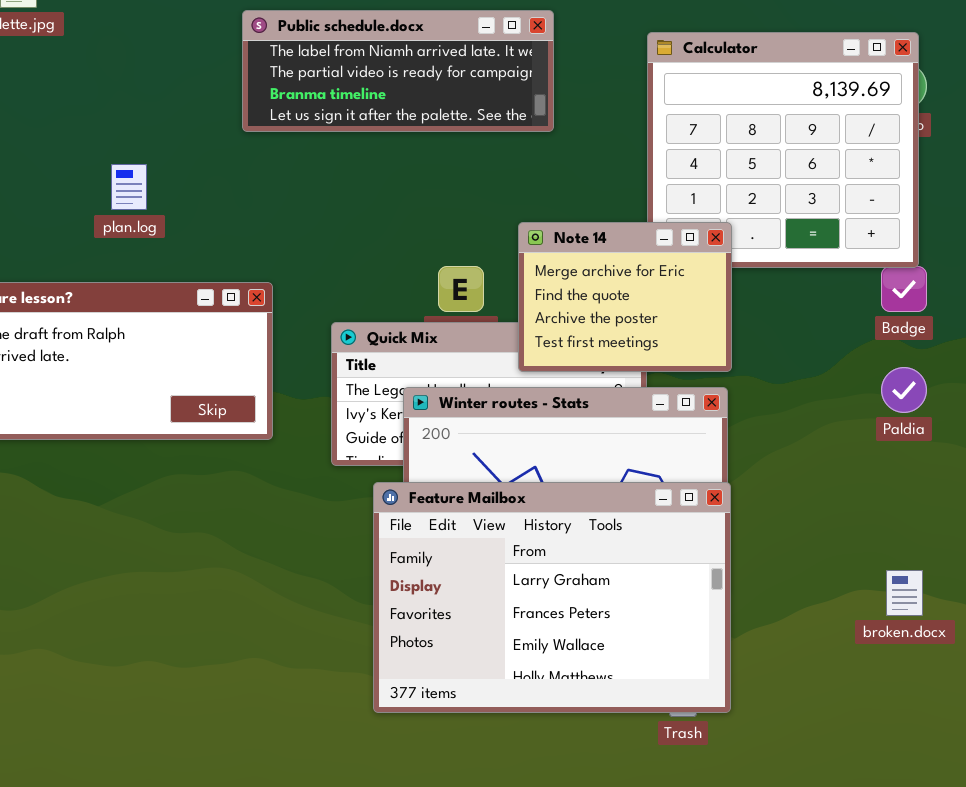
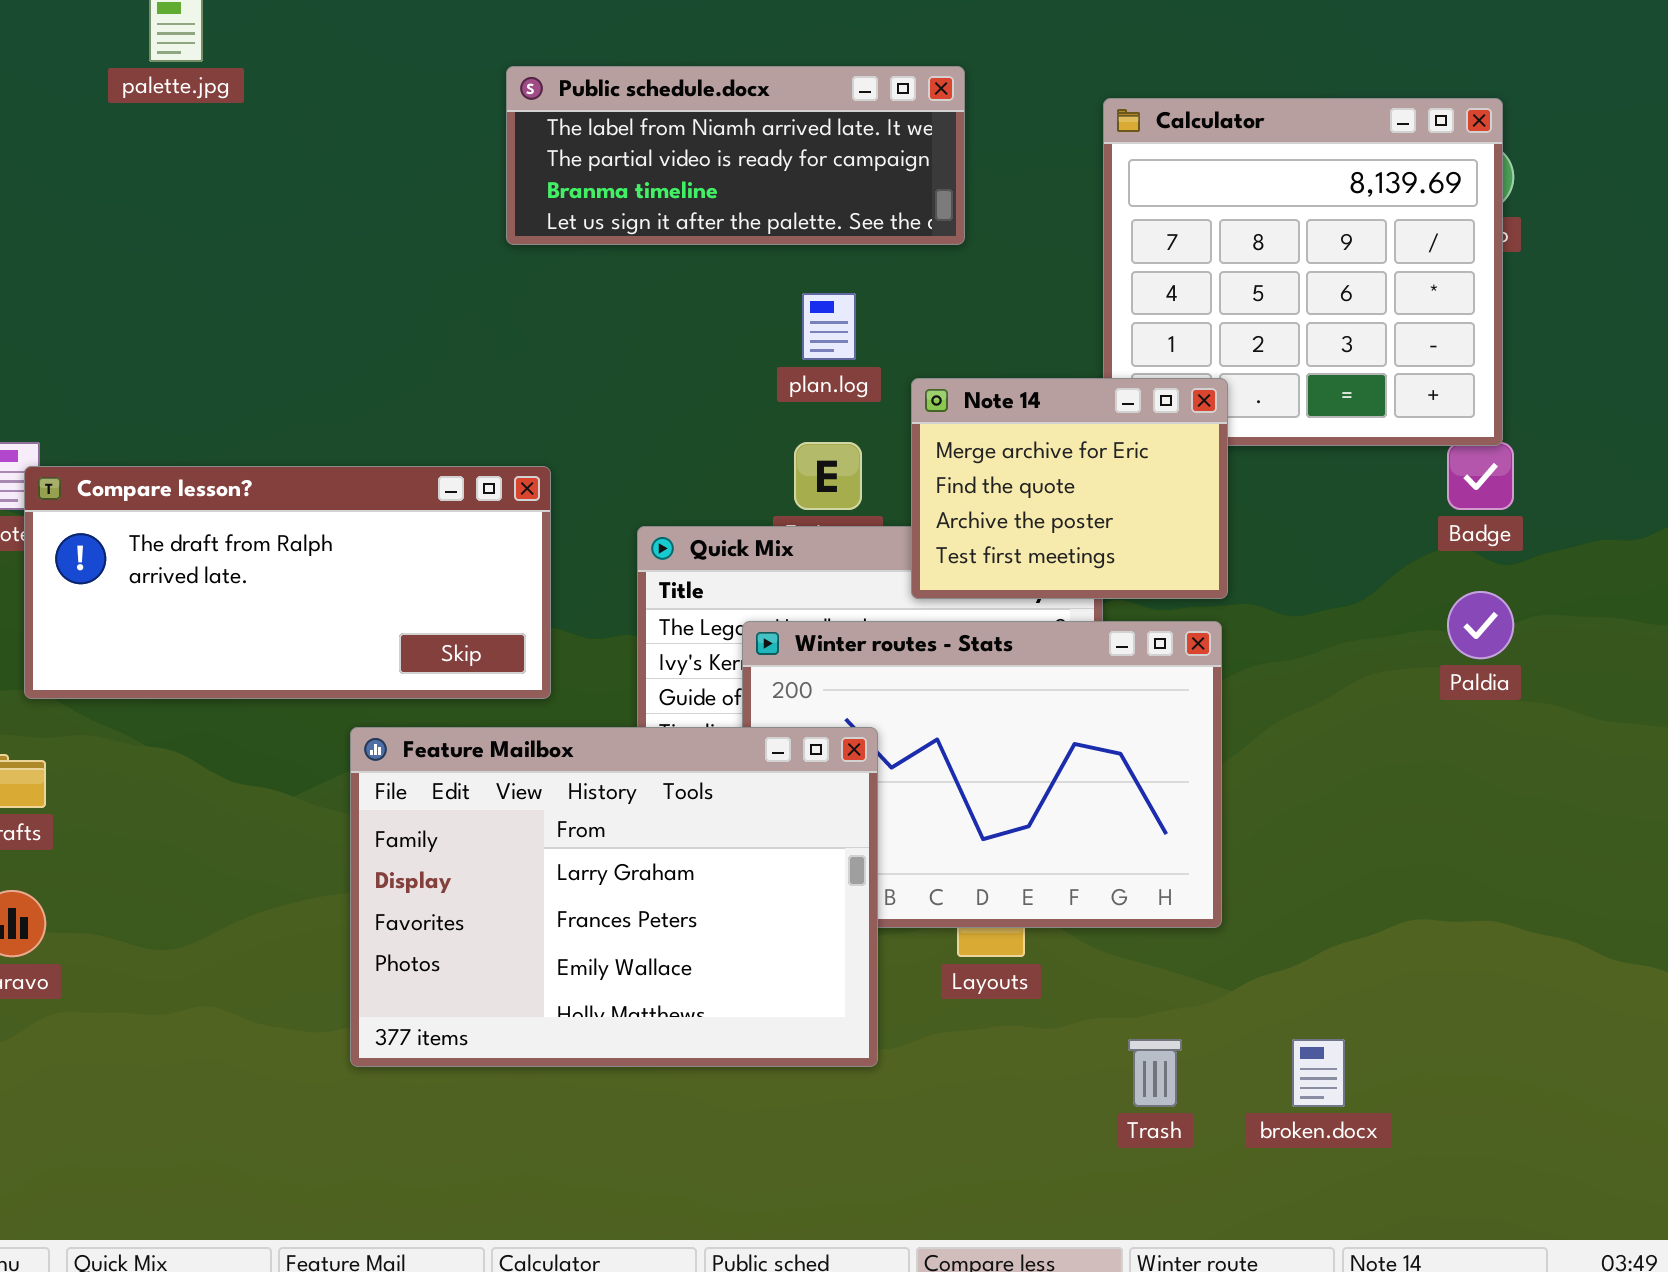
plan.log: [111,164,147,210] -> [802,293,856,360], moved
Feature Mailbox: [373,482,731,713] -> [350,727,878,1067], moved
broken.docx: [886,570,923,616] -> [1292,1039,1345,1107], moved

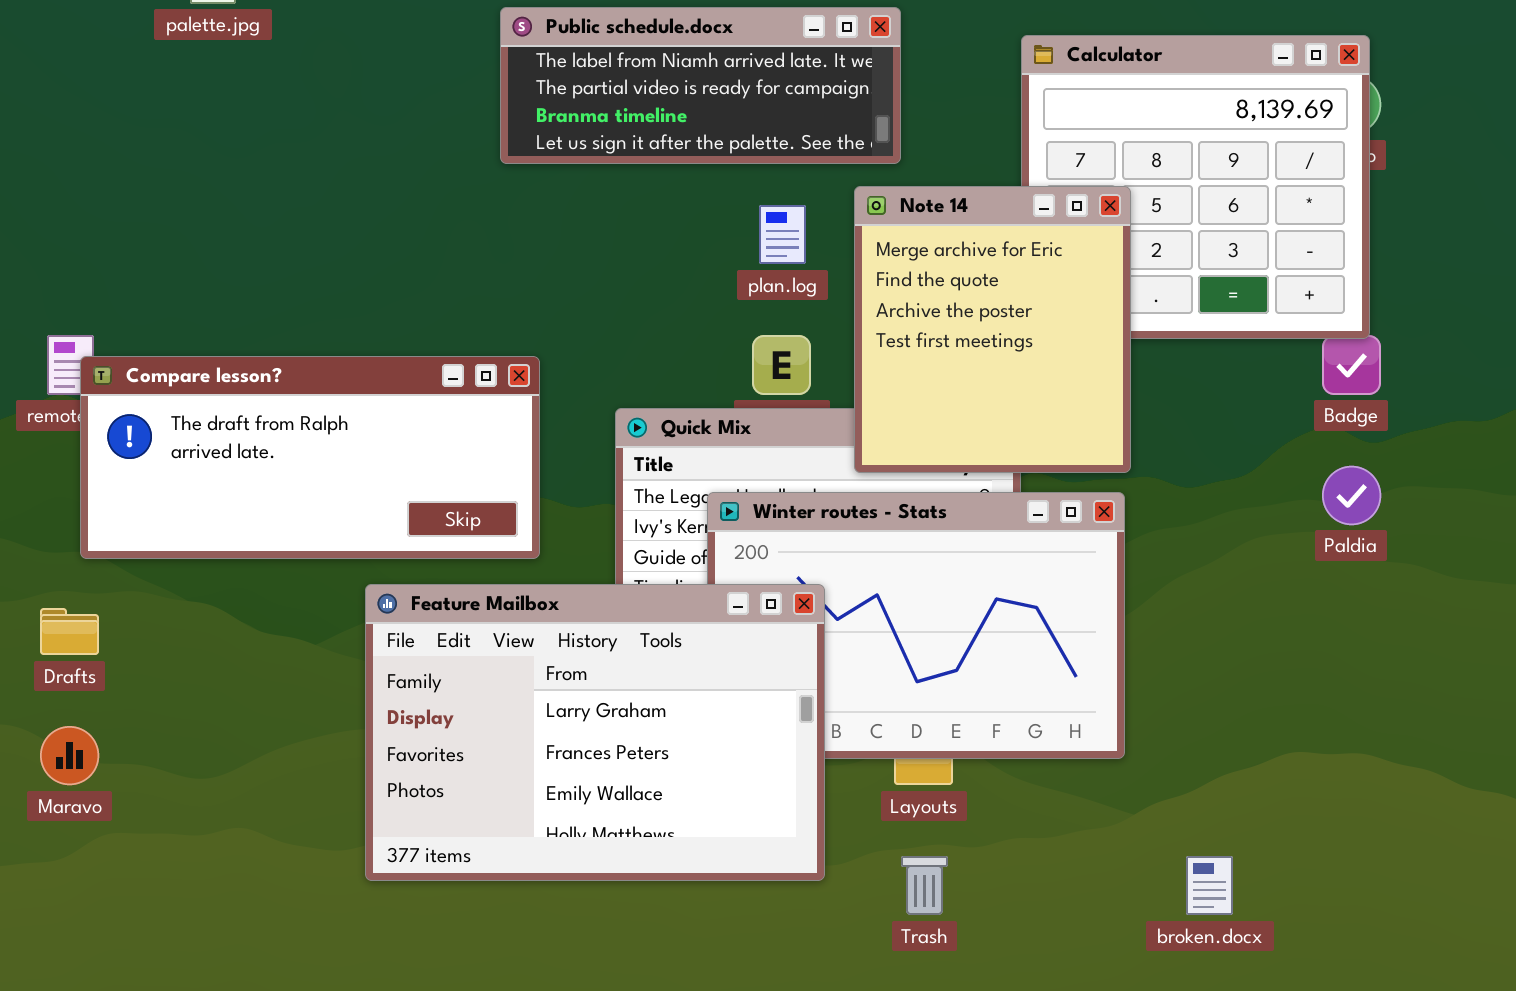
Note 14: [911,378,1228,599] -> [854,186,1131,473], resized
Trash: [1128,1039,1182,1107] -> [901,856,948,915], moved

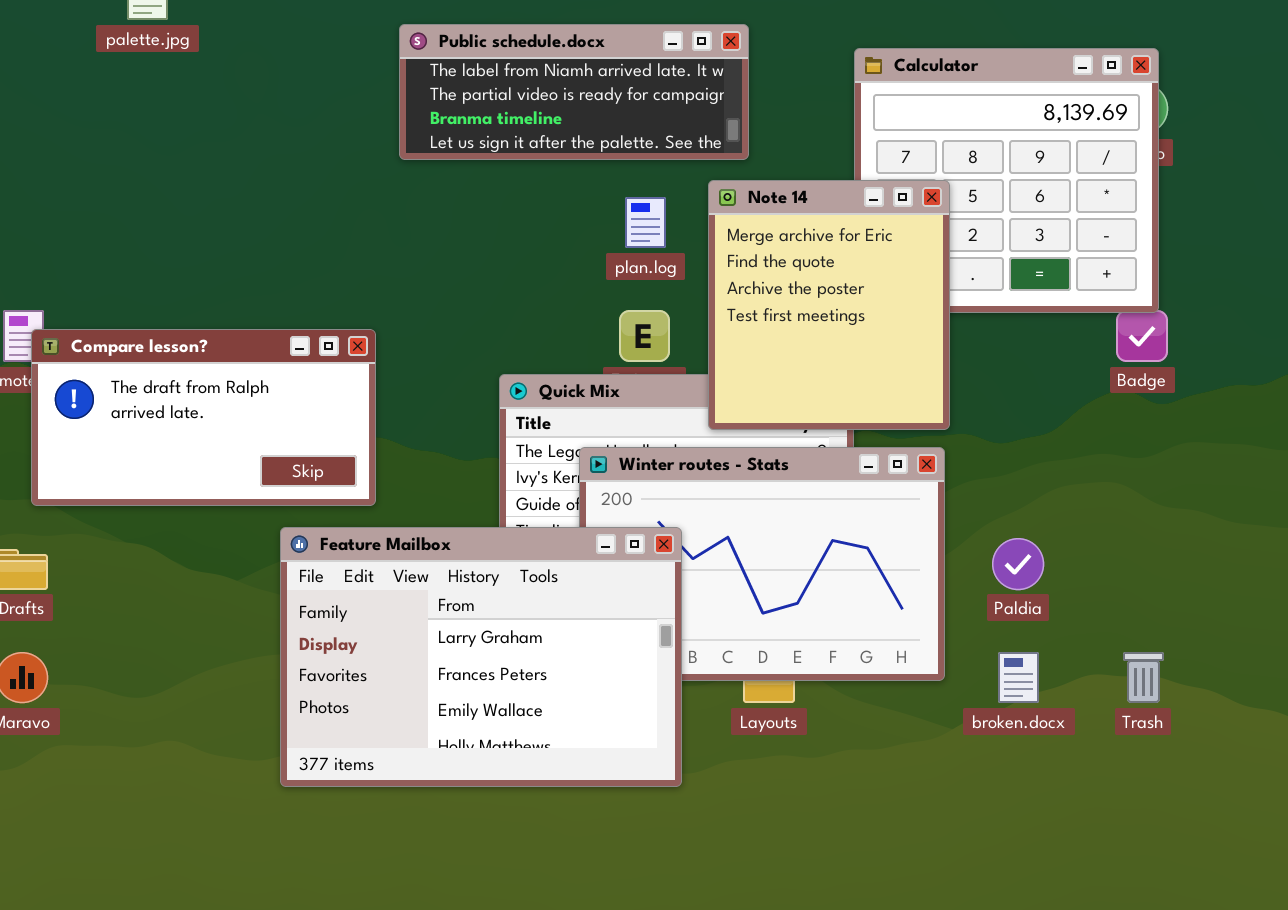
Compare lesson?: [80,356,540,559] -> [31,329,376,506], resized
Paldia: [1322,466,1381,525] -> [992,538,1044,590], moved
Trash: [901,856,948,915] -> [1123,652,1164,703], moved
broken.docx: [1186,856,1233,915] -> [998,652,1039,703], moved

